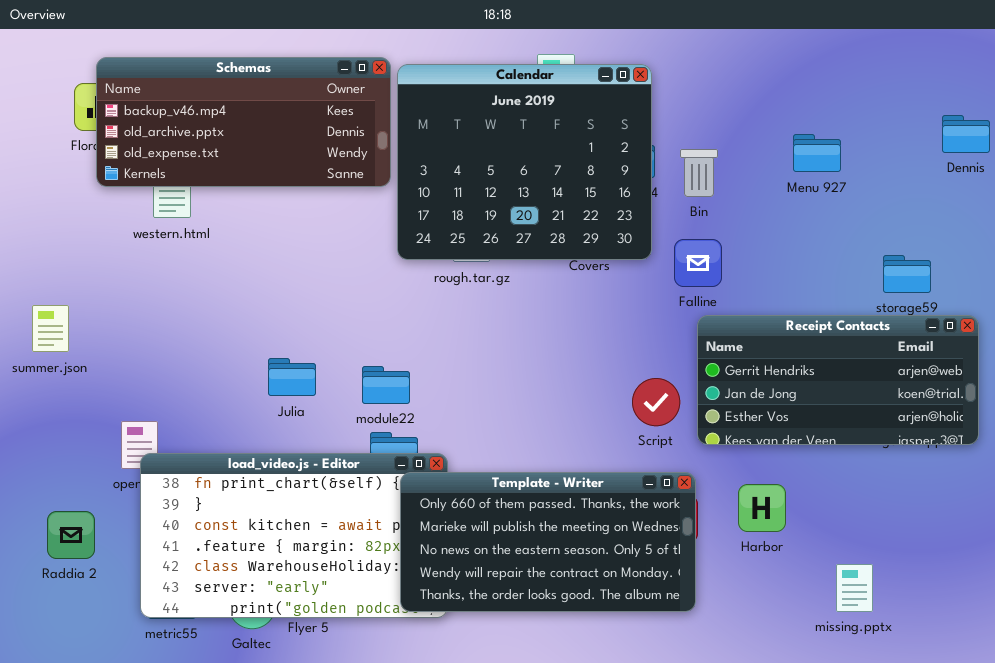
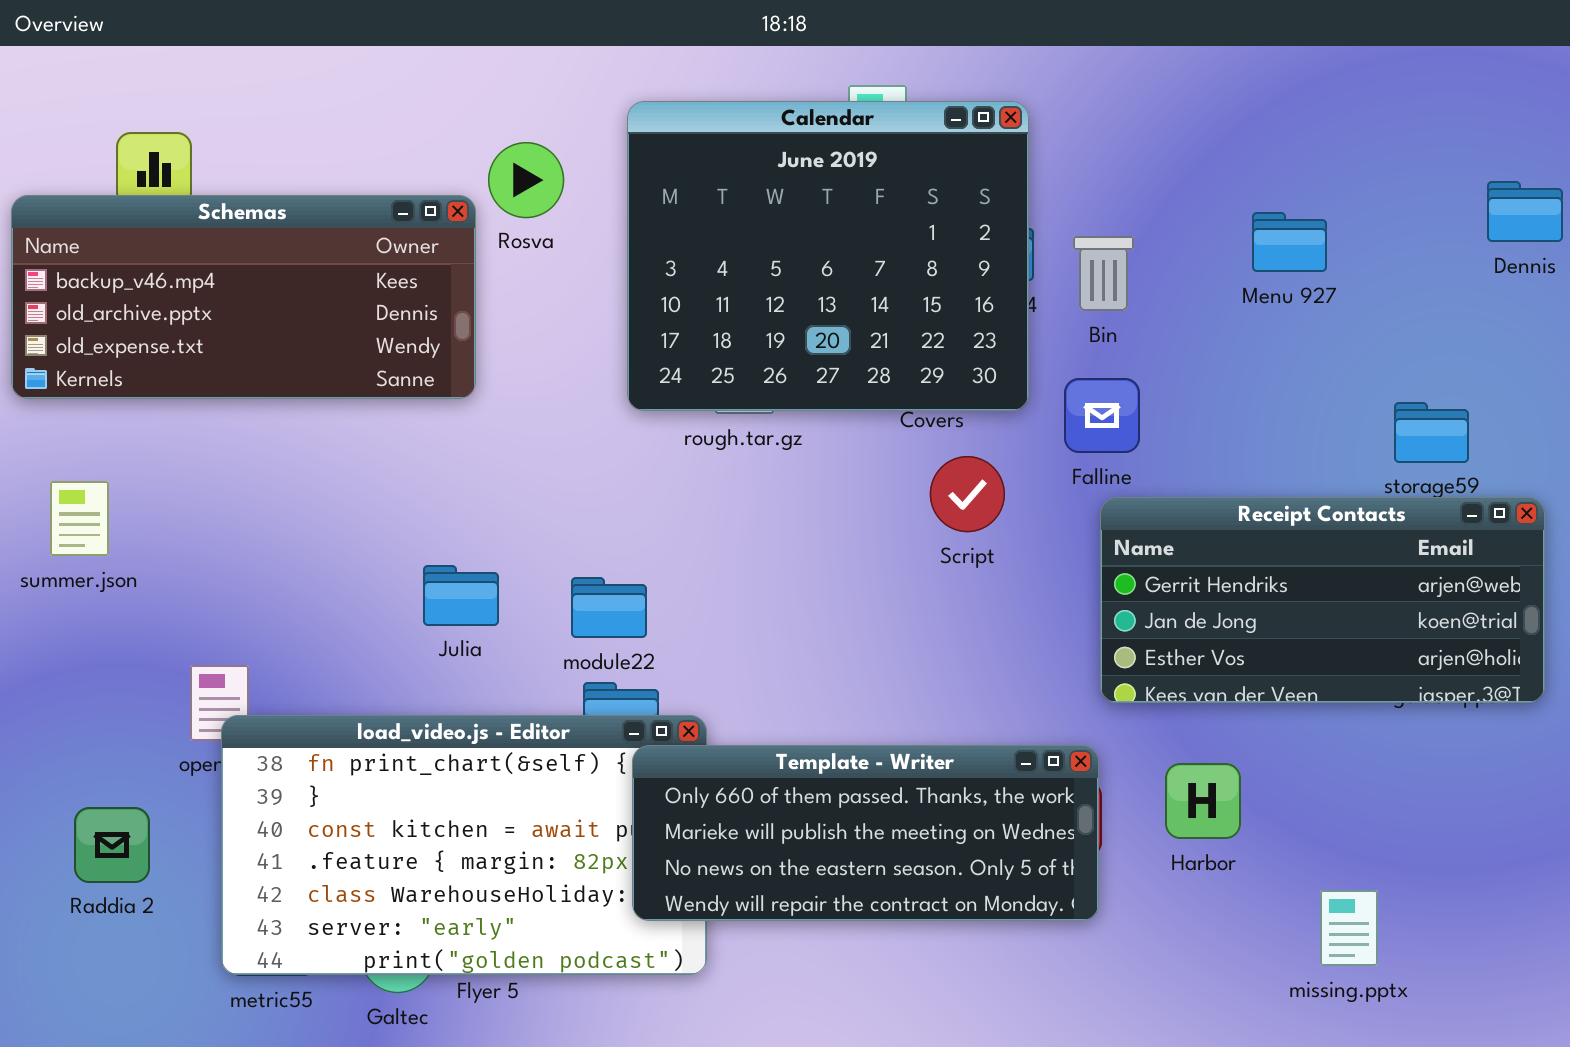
Schemas: [96,57,391,187] -> [11,195,476,399], moved
Script: [632,378,680,426] -> [930,456,1005,532], moved
Template - Writer: [400,472,696,612] -> [632,745,1099,921], resized

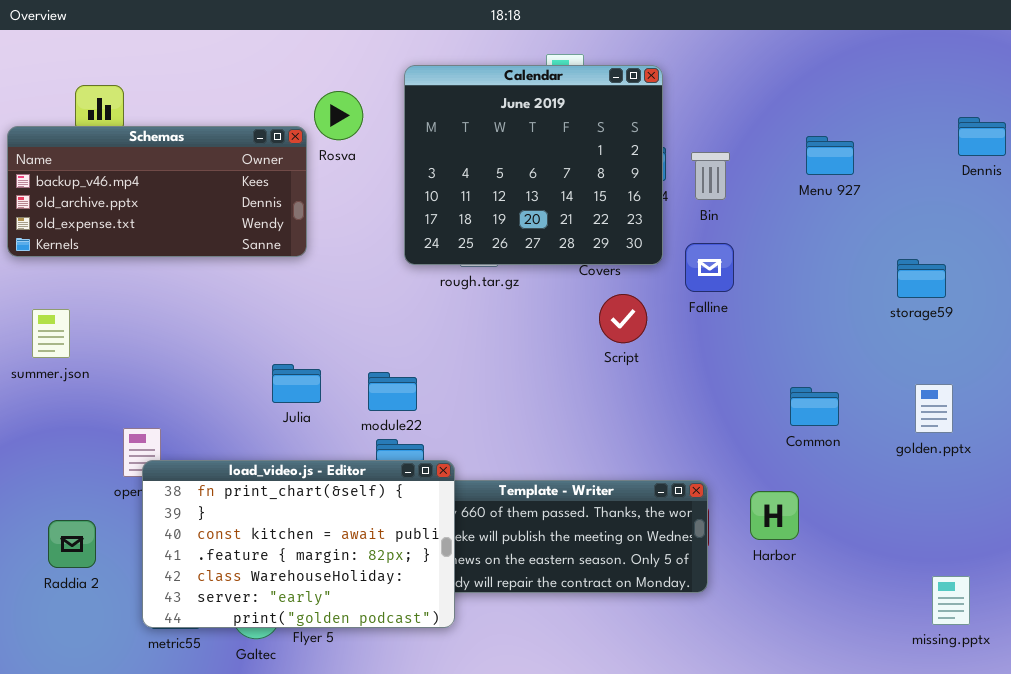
Receipt Contacts: [1100,497,1545,703] -> none, closed
load_video.js - Editor: [221,715,707,975] -> [142,460,455,628], raised
missing.pptx: [1320,890,1378,966] -> [932,576,970,625], moved

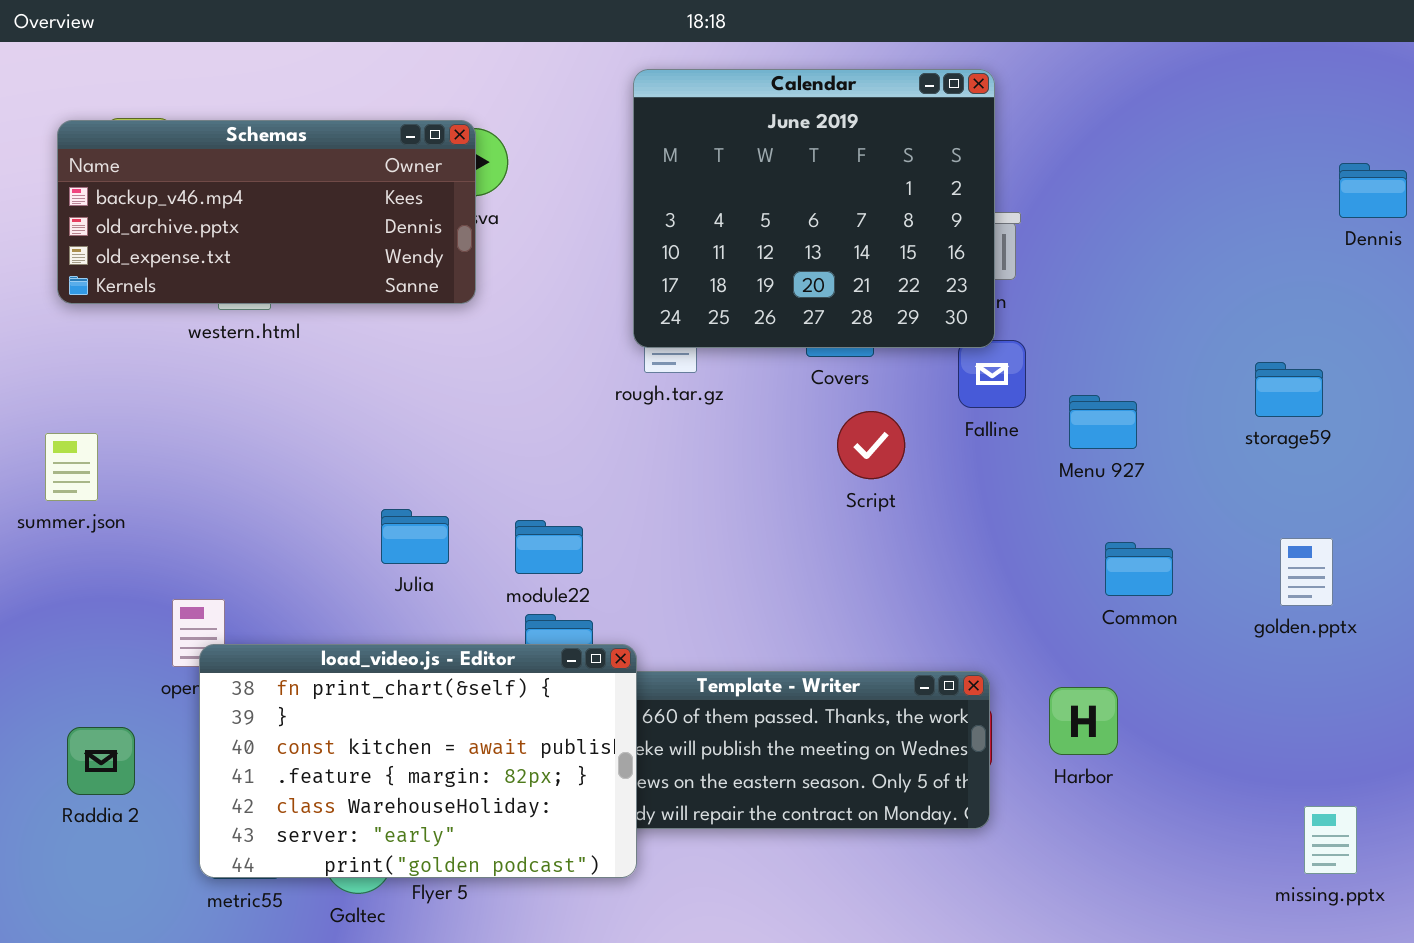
Calendar: [404,65,663,265] -> [633,69,995,348], moved
Schemas: [7,126,307,257] -> [57,120,476,304], moved
Menu 927: [806,136,854,175] -> [1069,395,1137,449], moved

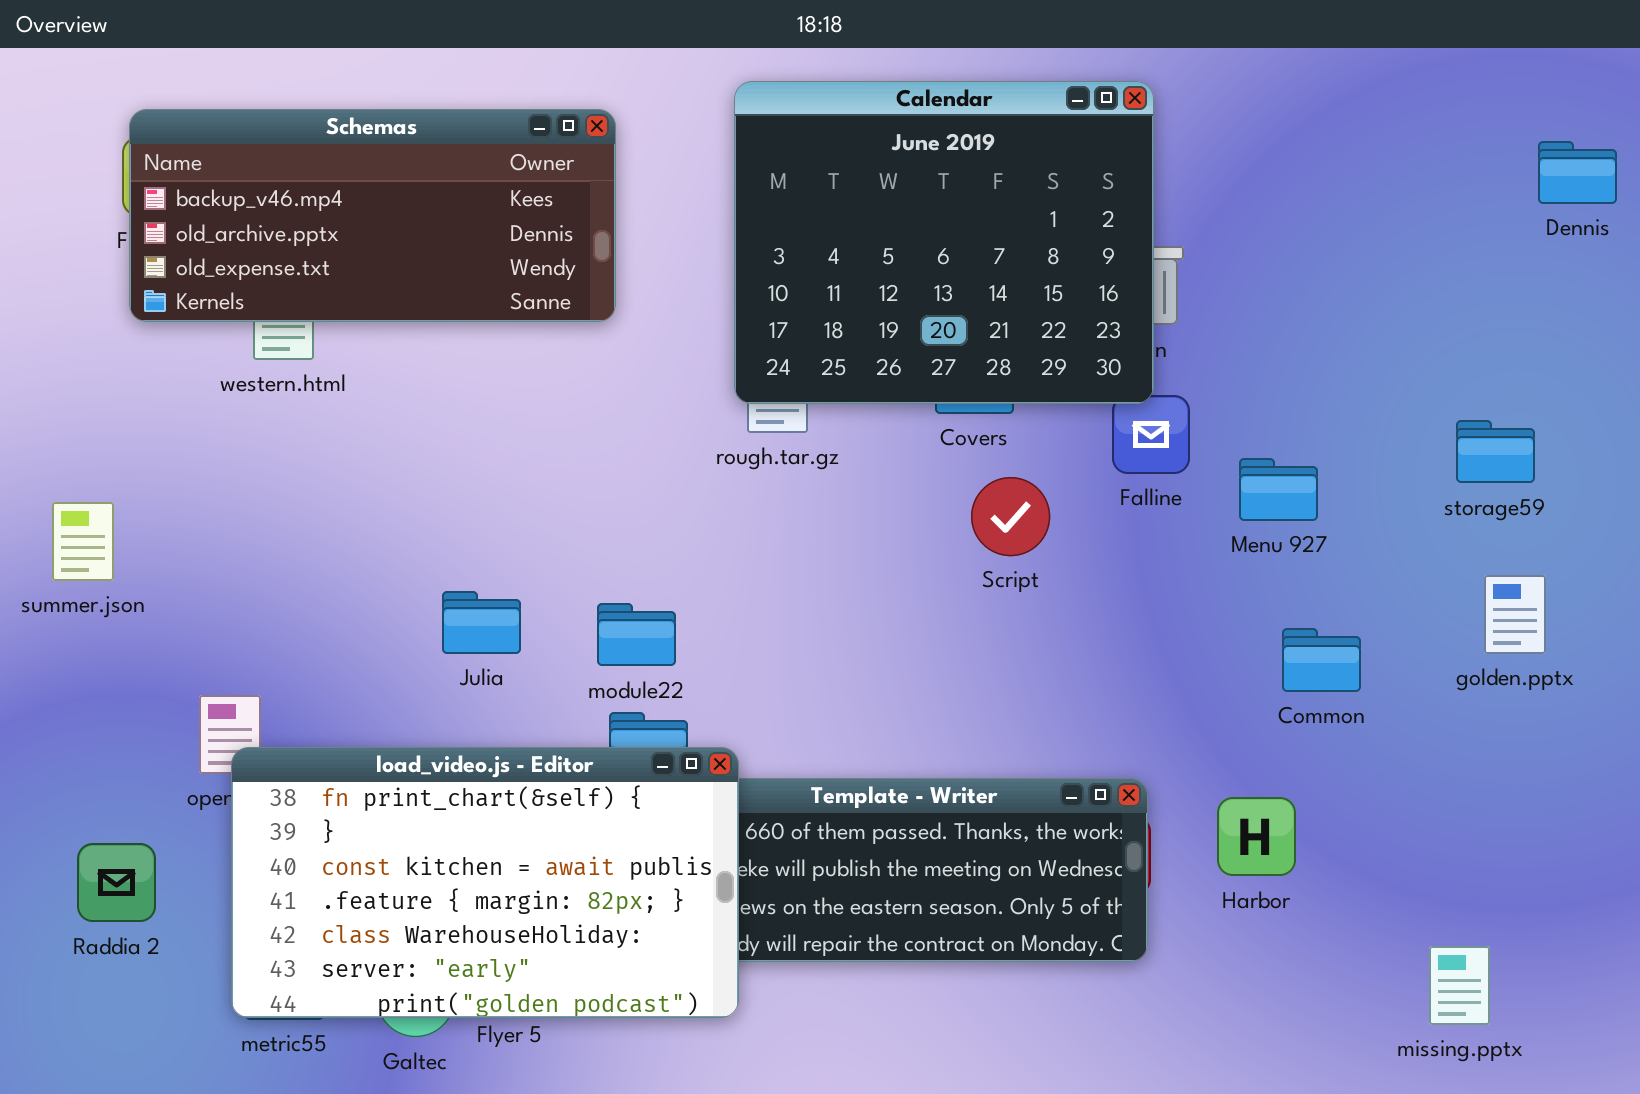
Schemas: [57,120,476,304] -> [129,109,616,322], moved
Dennis: [1339,163,1407,218] -> [1538,141,1617,204], moved
golden.pptx: [1280,538,1333,606] -> [1484,575,1546,654], moved
missing.pptx: [1304,806,1357,874] -> [1429,946,1490,1025], moved

